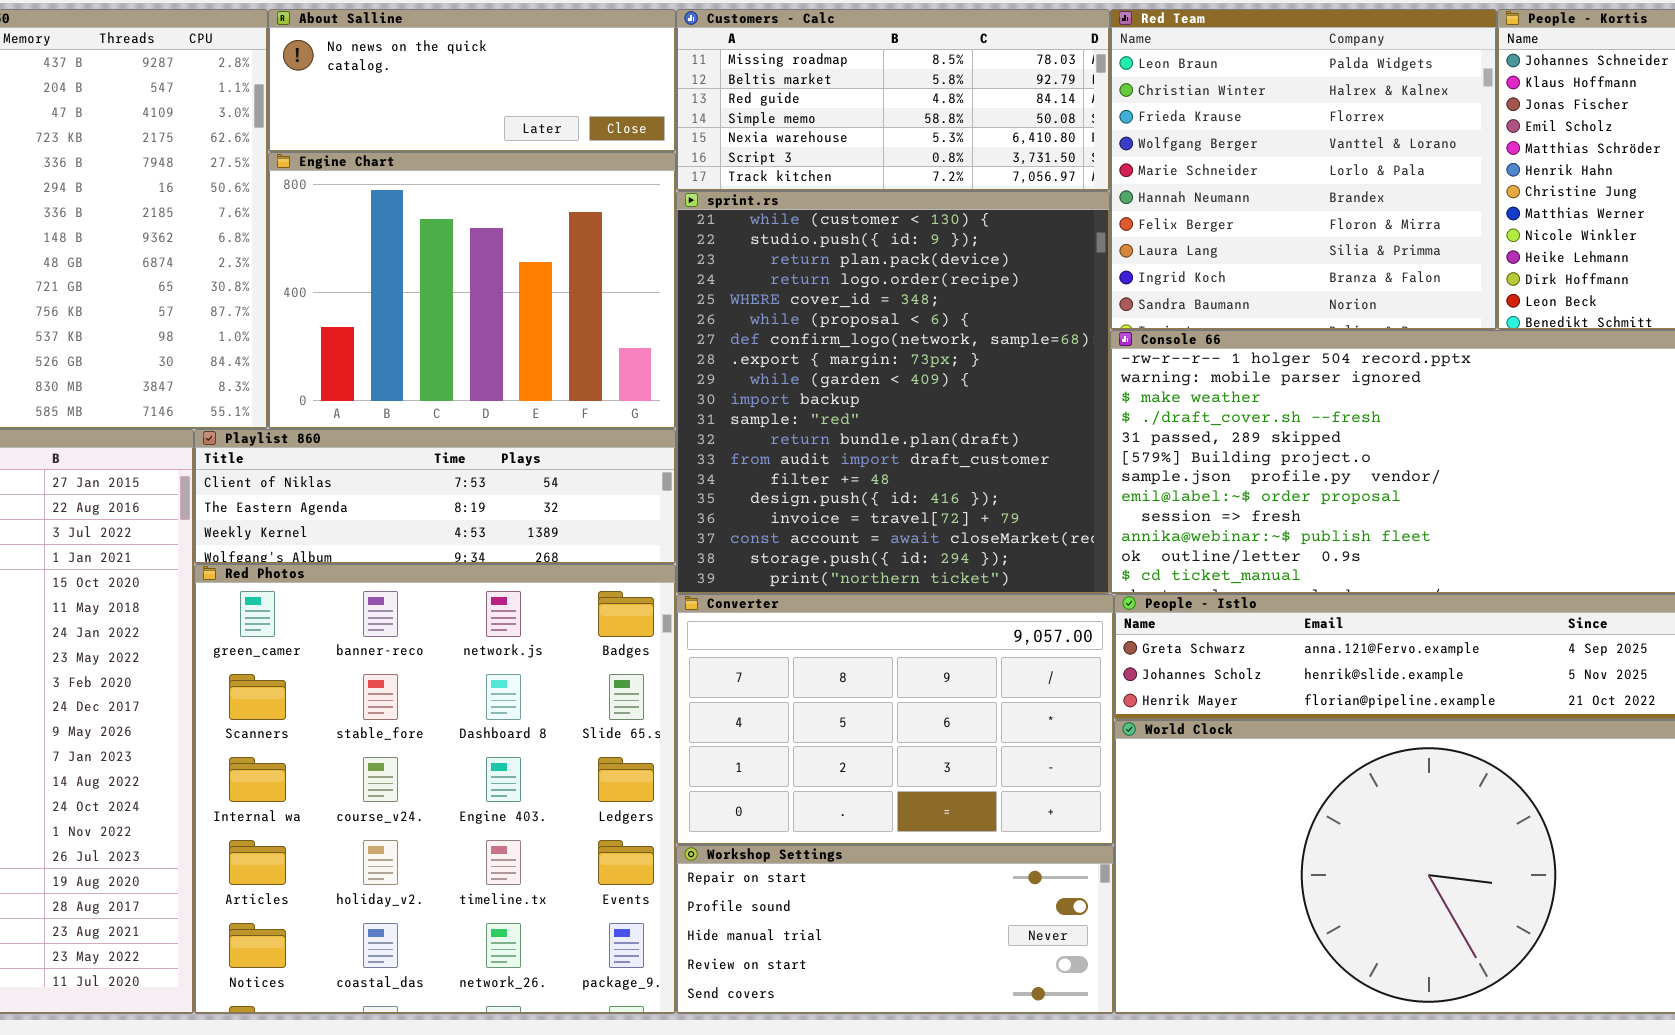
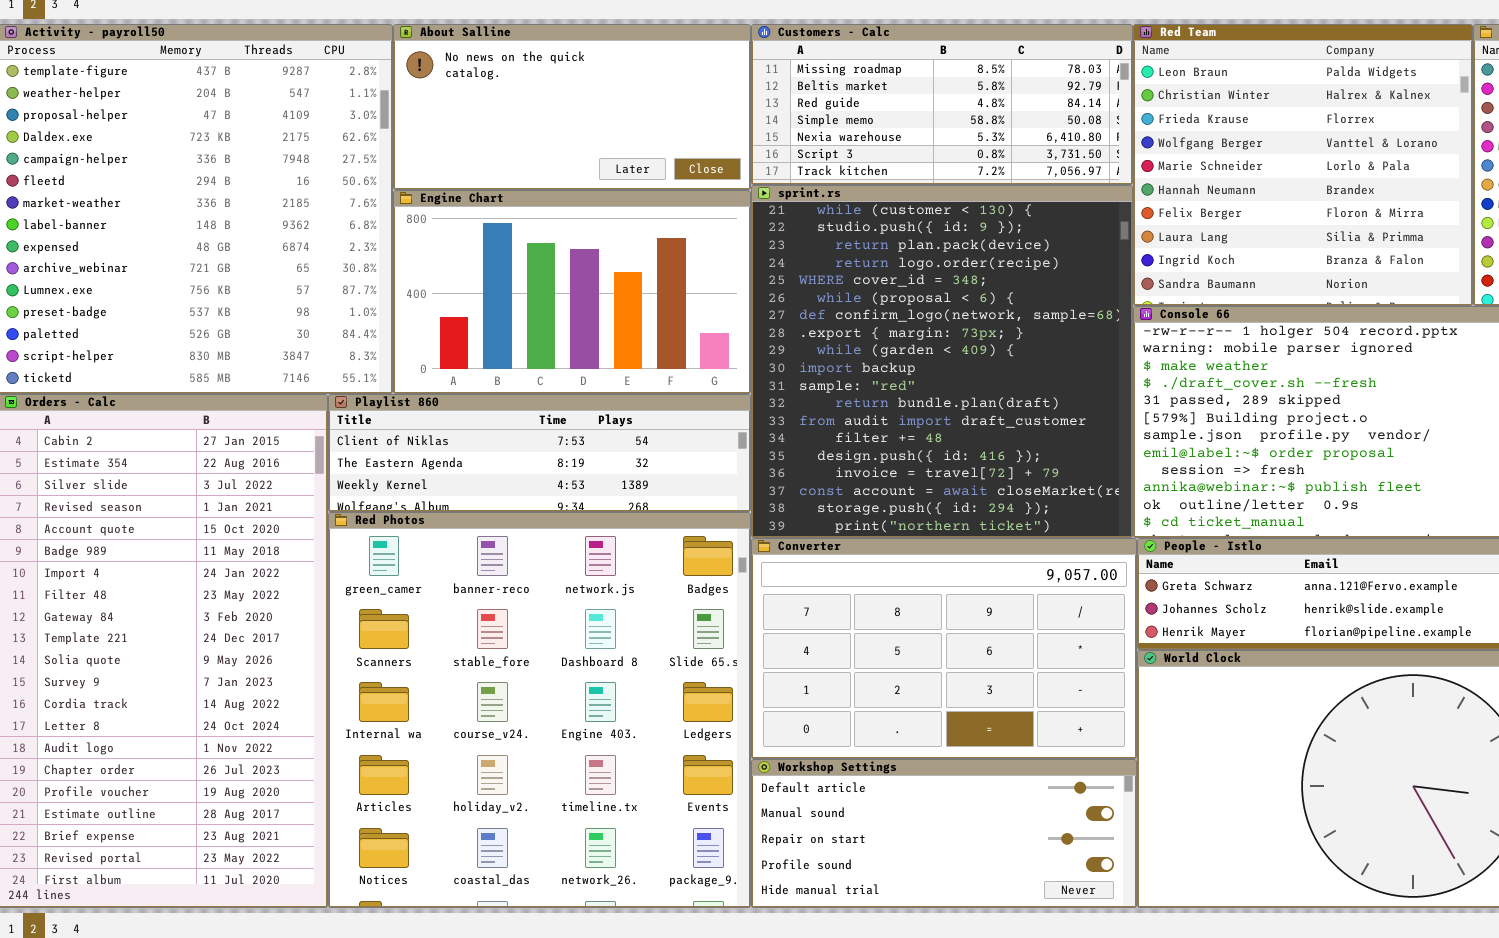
About Salline: [268,9,676,152] -> [393,24,751,190], resized
Engine Chart: [268,152,676,429] -> [393,190,751,394], resized
Workshop Settings: [676,845,1114,1014] -> [751,759,1137,908], scrolled up 2 rows

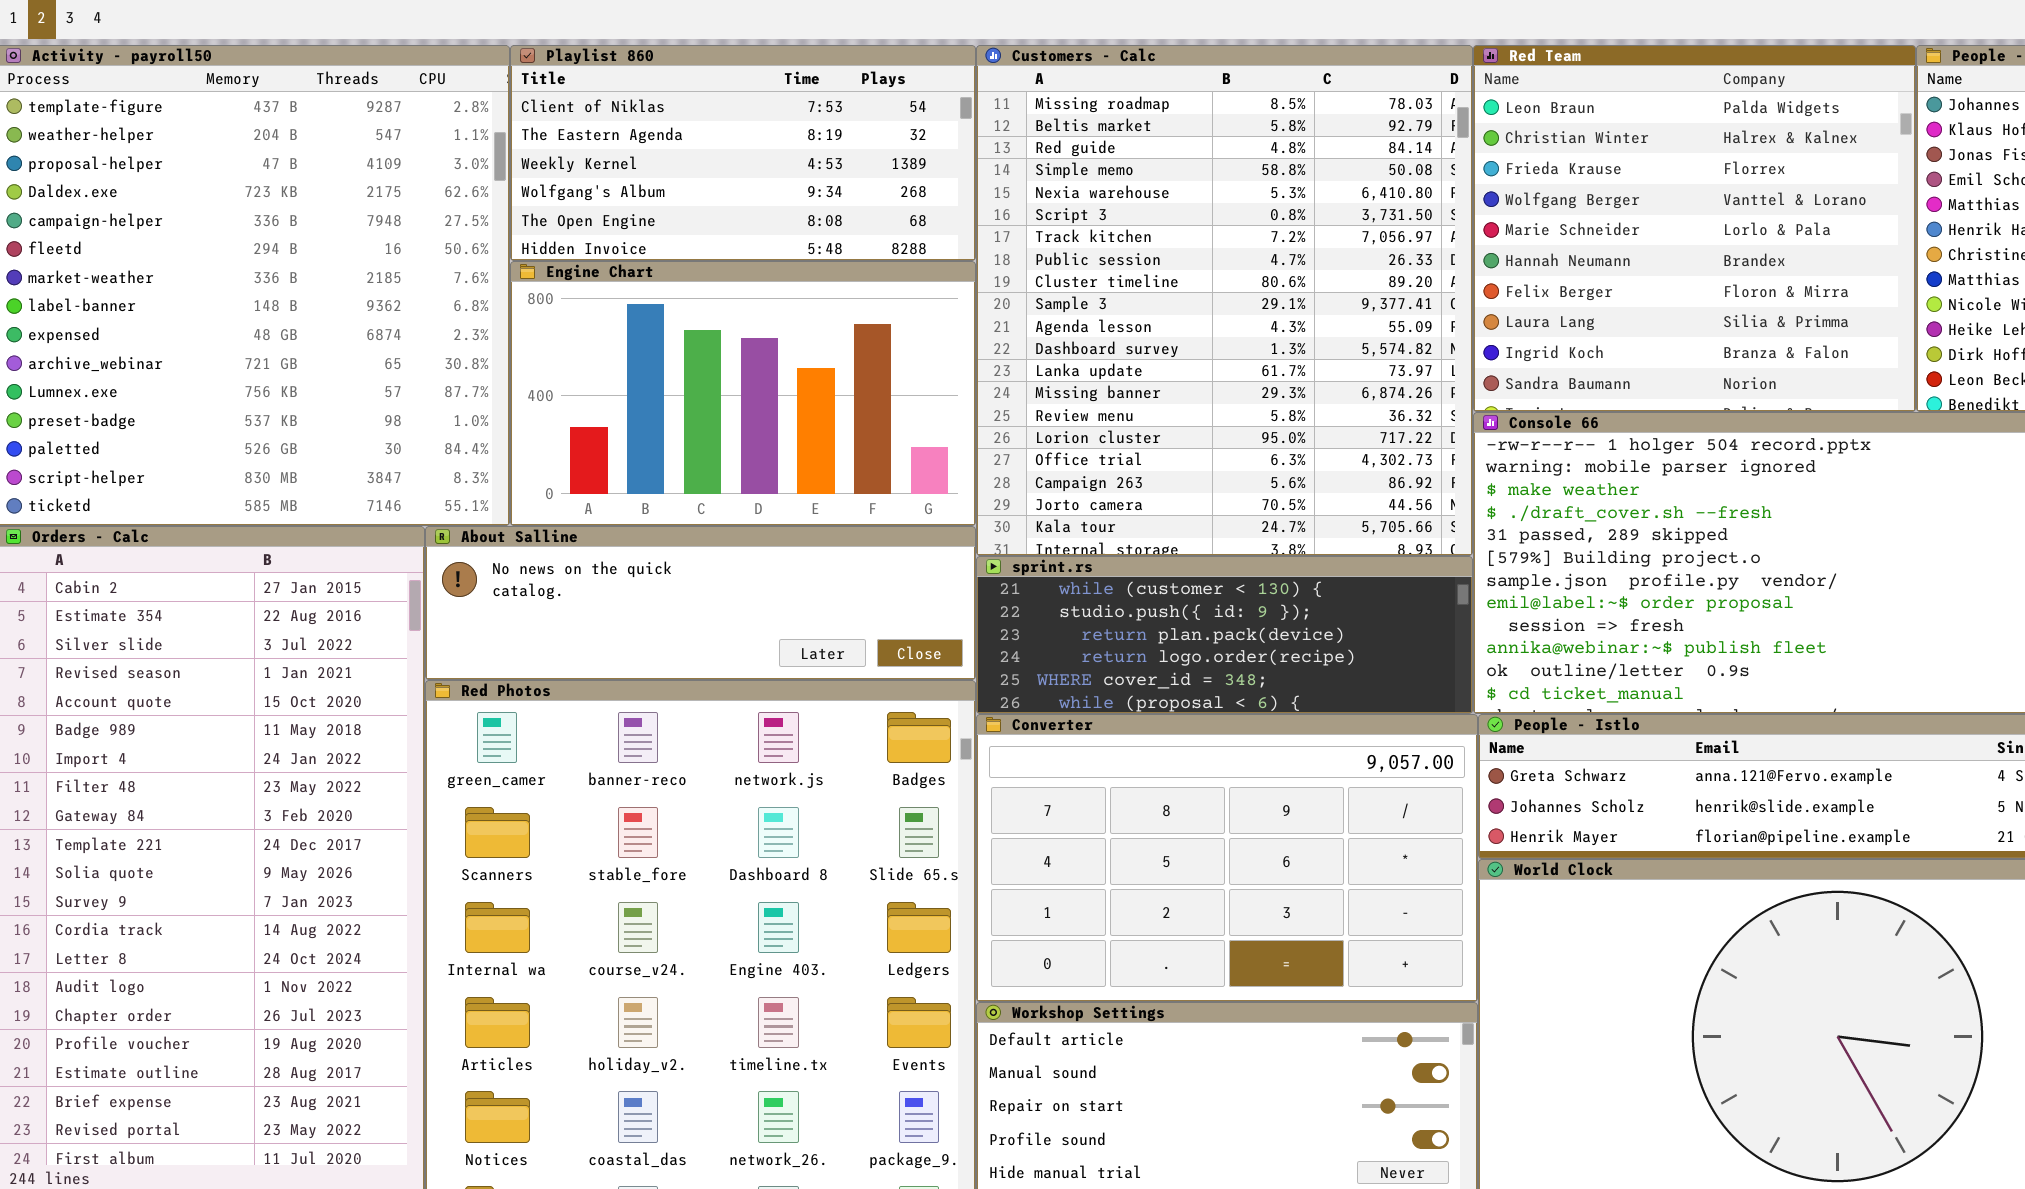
About Salline: [393,24,751,190] -> [425,526,976,680], moved, resized
Customers - Calc: [751,24,1133,185] -> [976,45,1473,556], resized
sprint.rs: [751,185,1133,538] -> [976,556,1473,714], resized
Playlist 860: [328,394,751,512] -> [510,45,976,261], moved, resized

